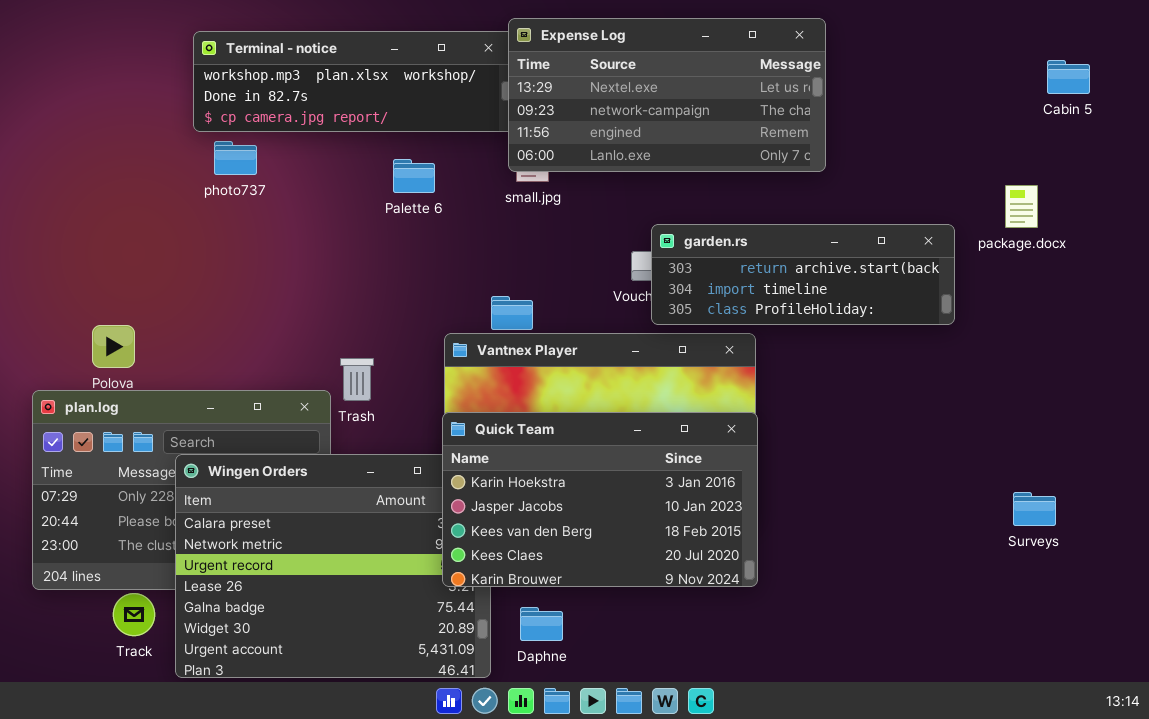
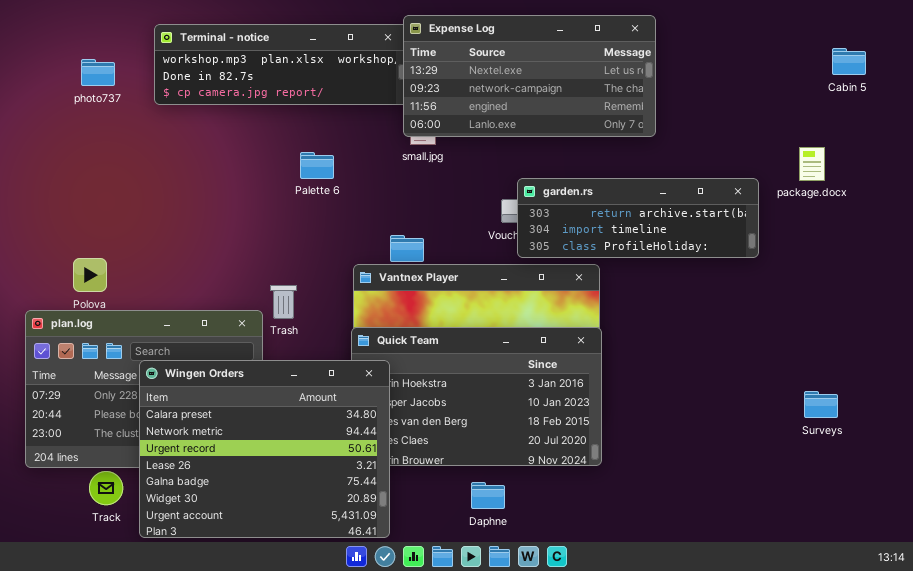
photo737: [214,141,257,175] -> [81,59,115,86], moved
Palette 6: [393,159,435,193] -> [300,152,334,179], moved
Wingen Orders: [175,454,491,678] -> [139,360,390,538], raised
Daphne: [520,607,563,641] -> [471,482,505,509], moved

